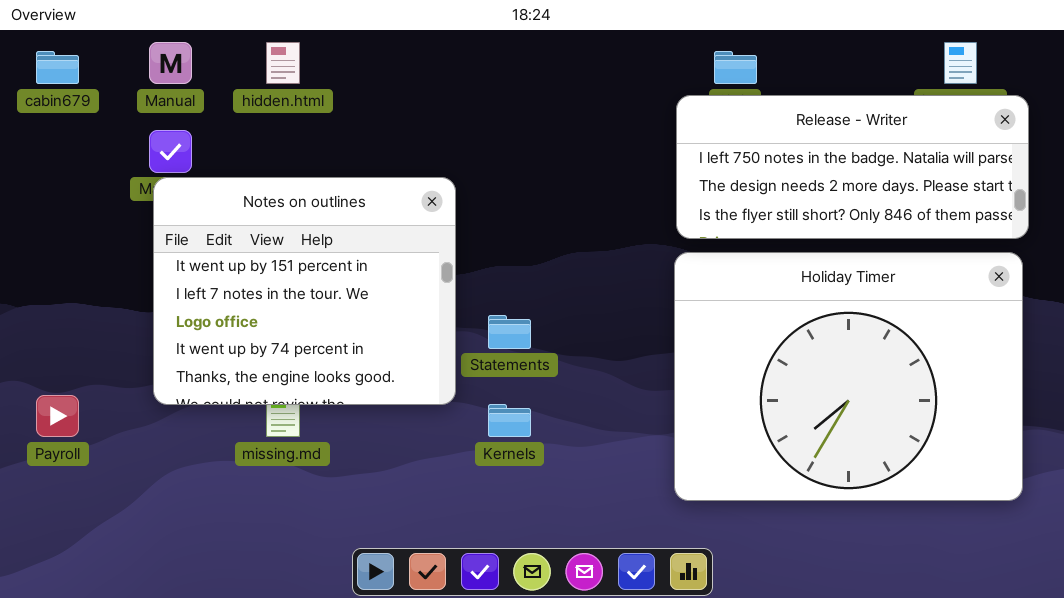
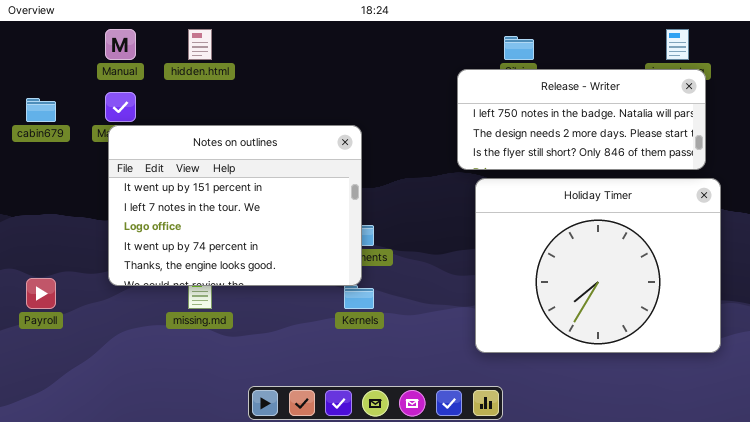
cabin679: [36,51,79,84] -> [26,98,56,122], moved
Release - Writer: [676,95,1029,239] -> [457,69,706,170], moved
Notes on outlines: [153,177,456,405] -> [108,125,362,286], resized

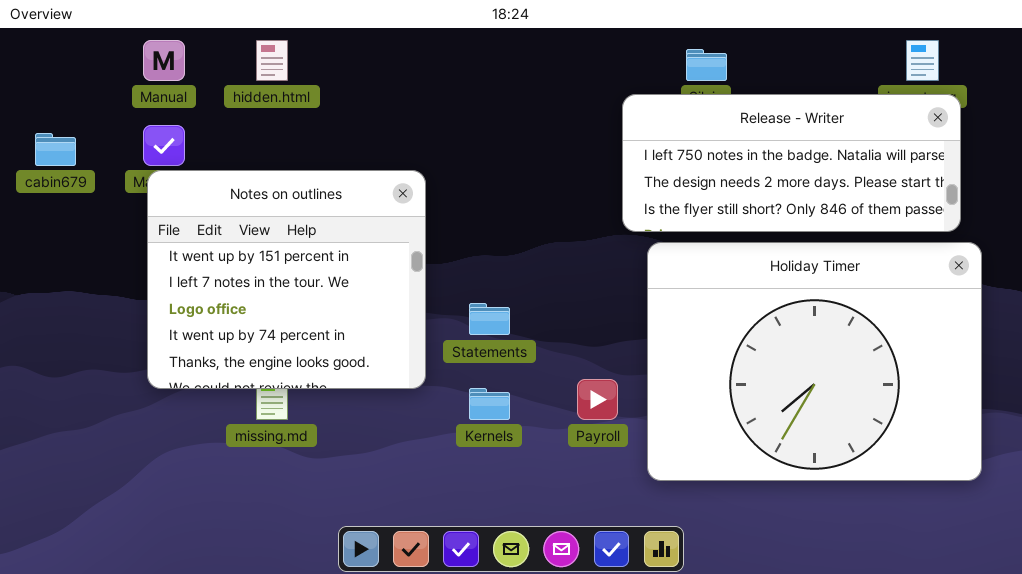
Notes on outlines: [108,125,362,286] -> [147,170,426,389], resized
Payroll: [26,278,56,309] -> [577,379,618,420], moved

